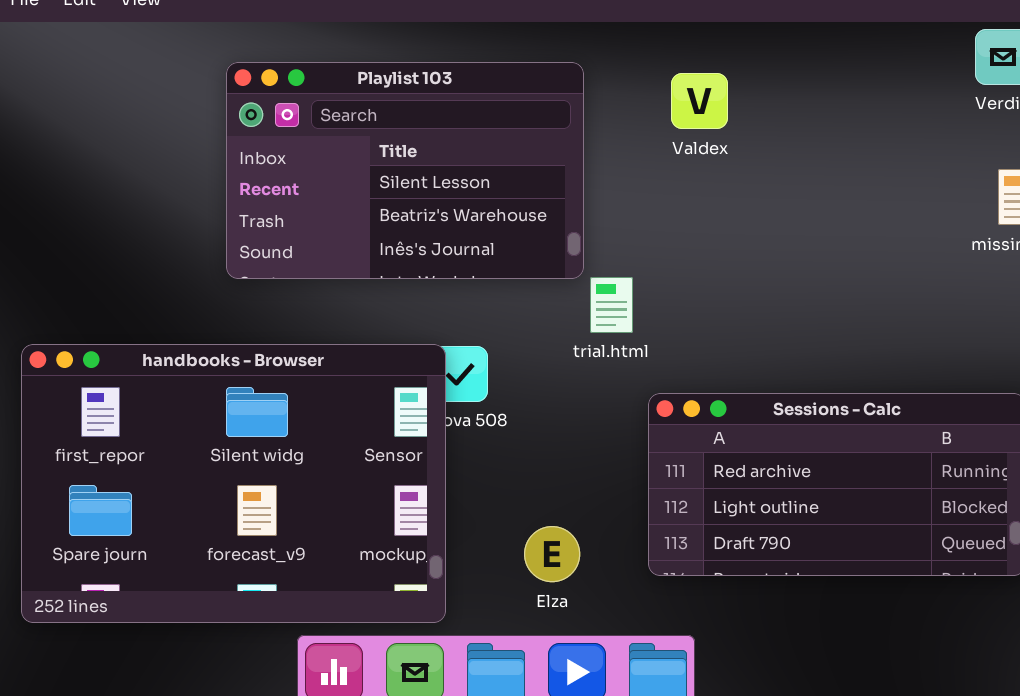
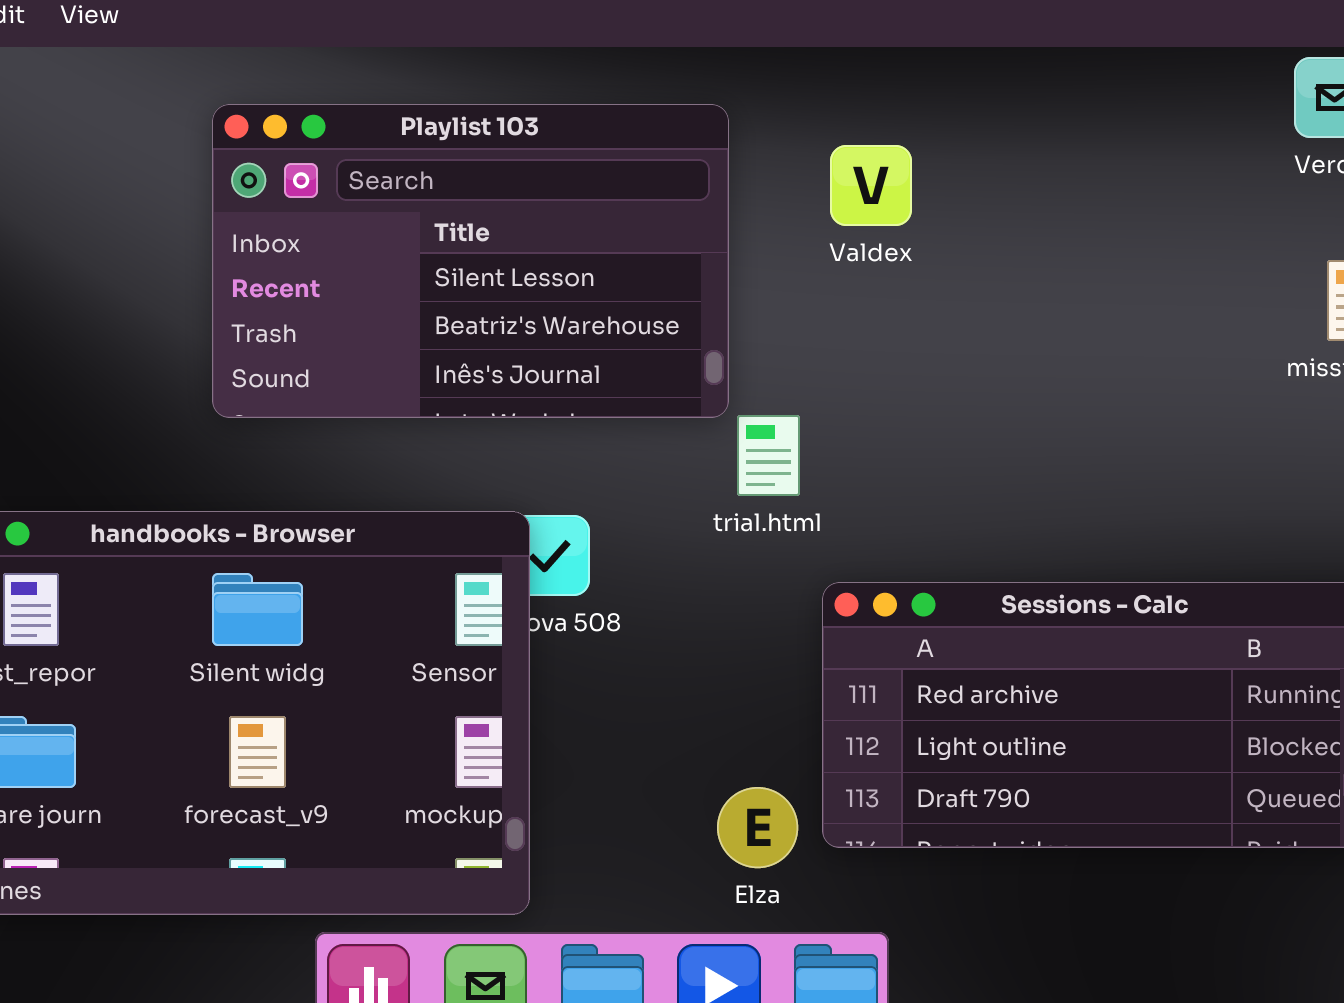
Valdex: [671,73,728,129] -> [830,145,912,226], moved
Elza: [524,526,580,582] -> [717,787,798,868], moved

